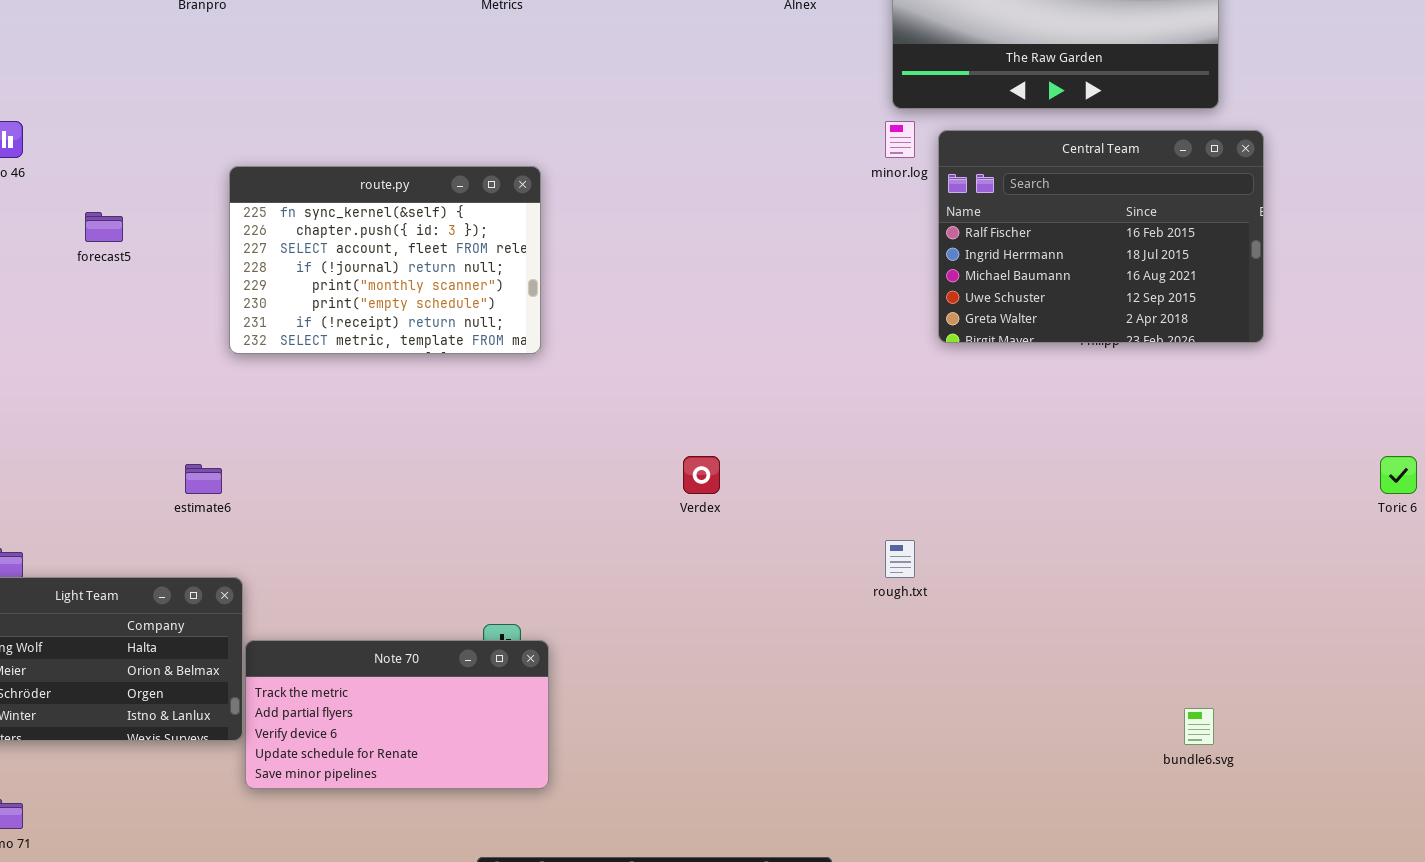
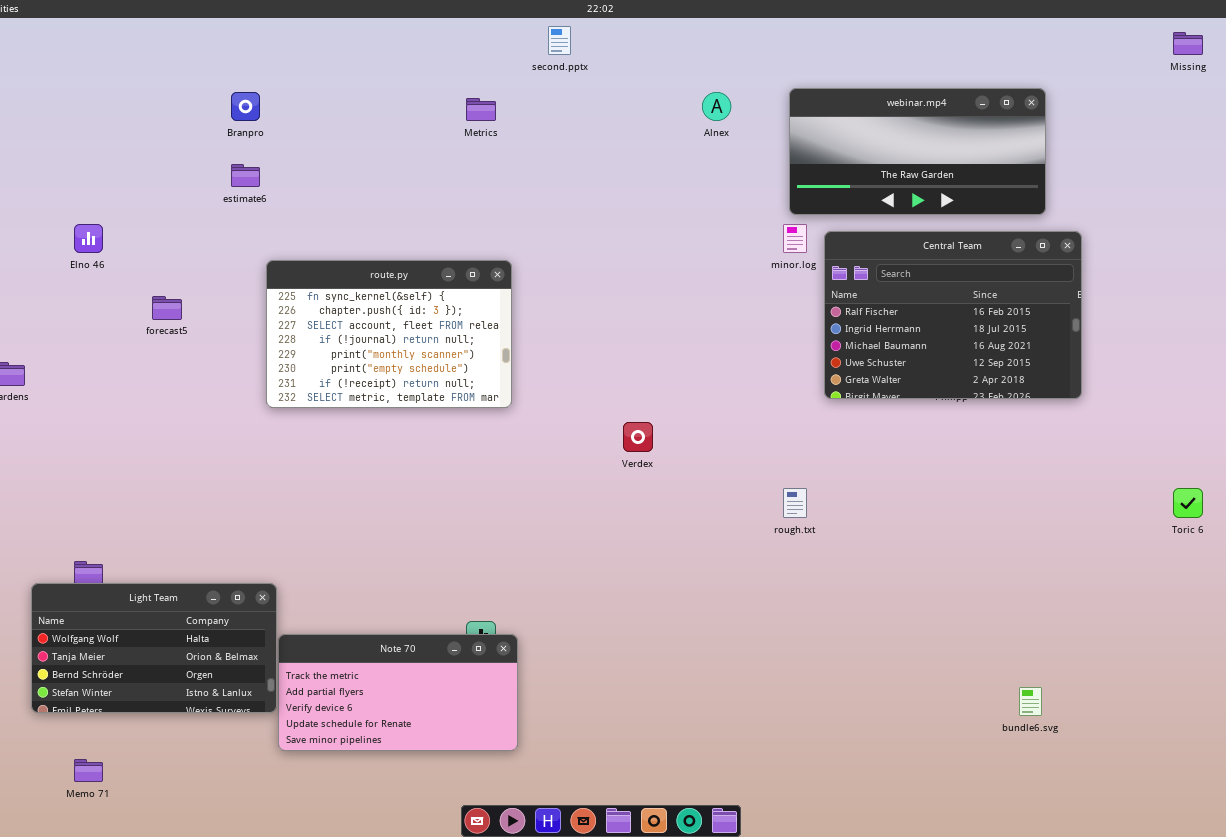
Verdex: [683,456,720,494] -> [623,422,653,452], moved
estimate6: [185,464,222,494] -> [231,164,260,187], moved
rough.txt: [885,540,915,578] -> [783,488,807,518], moved

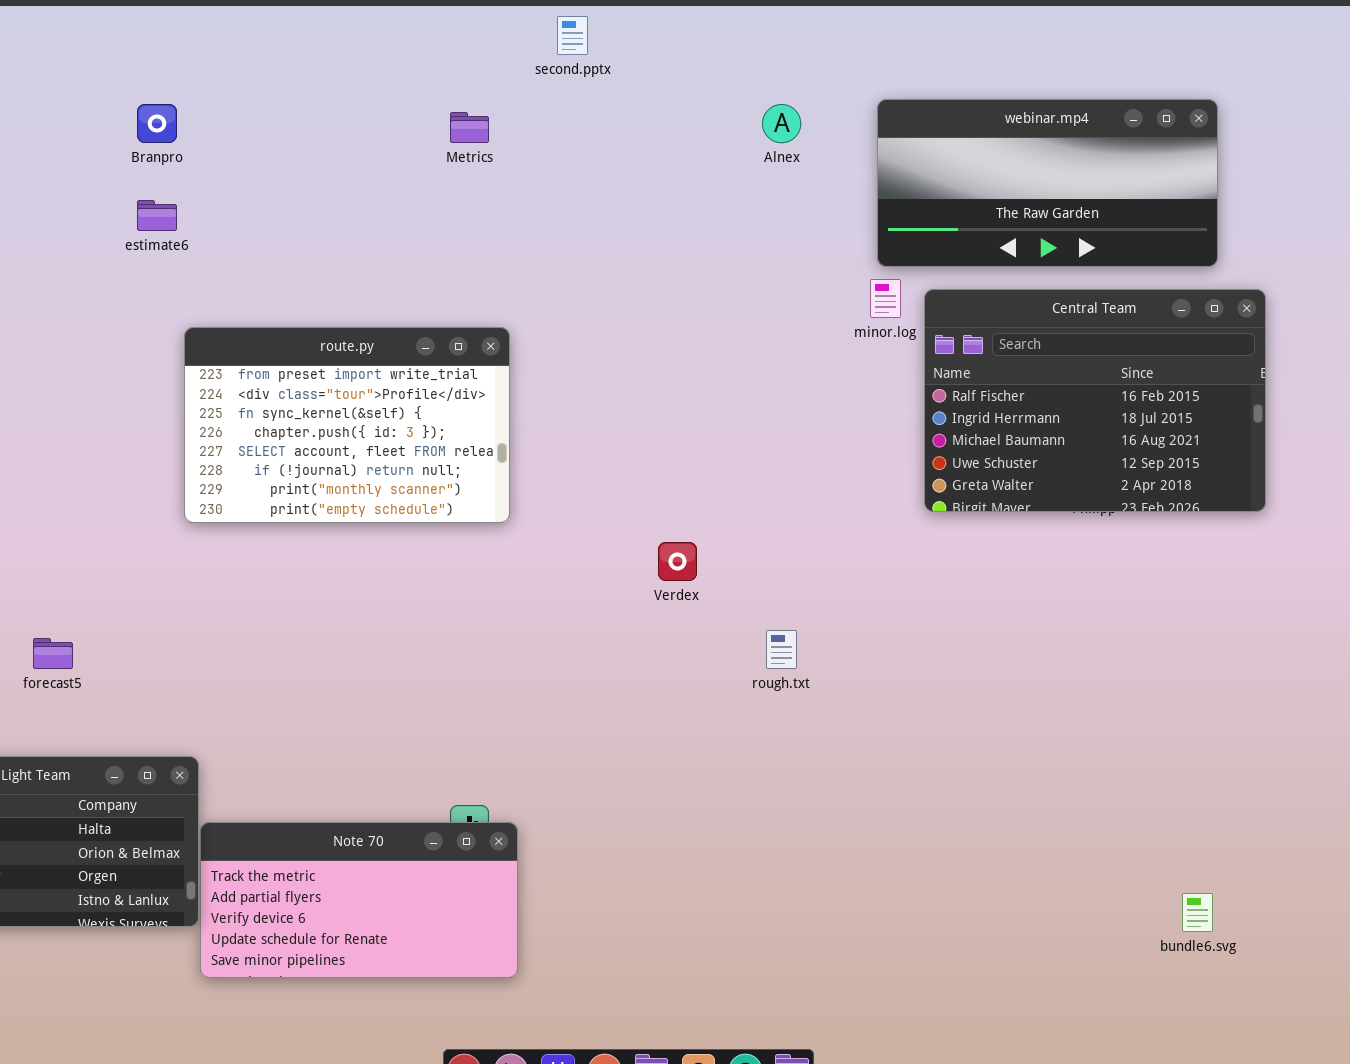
route.py: [266,260,512,408] -> [184,327,510,523], scrolled up 2 rows
forecast5: [152,296,182,320] -> [33,638,73,669], moved
rough.txt: [783,488,807,518] -> [766,630,797,669], moved

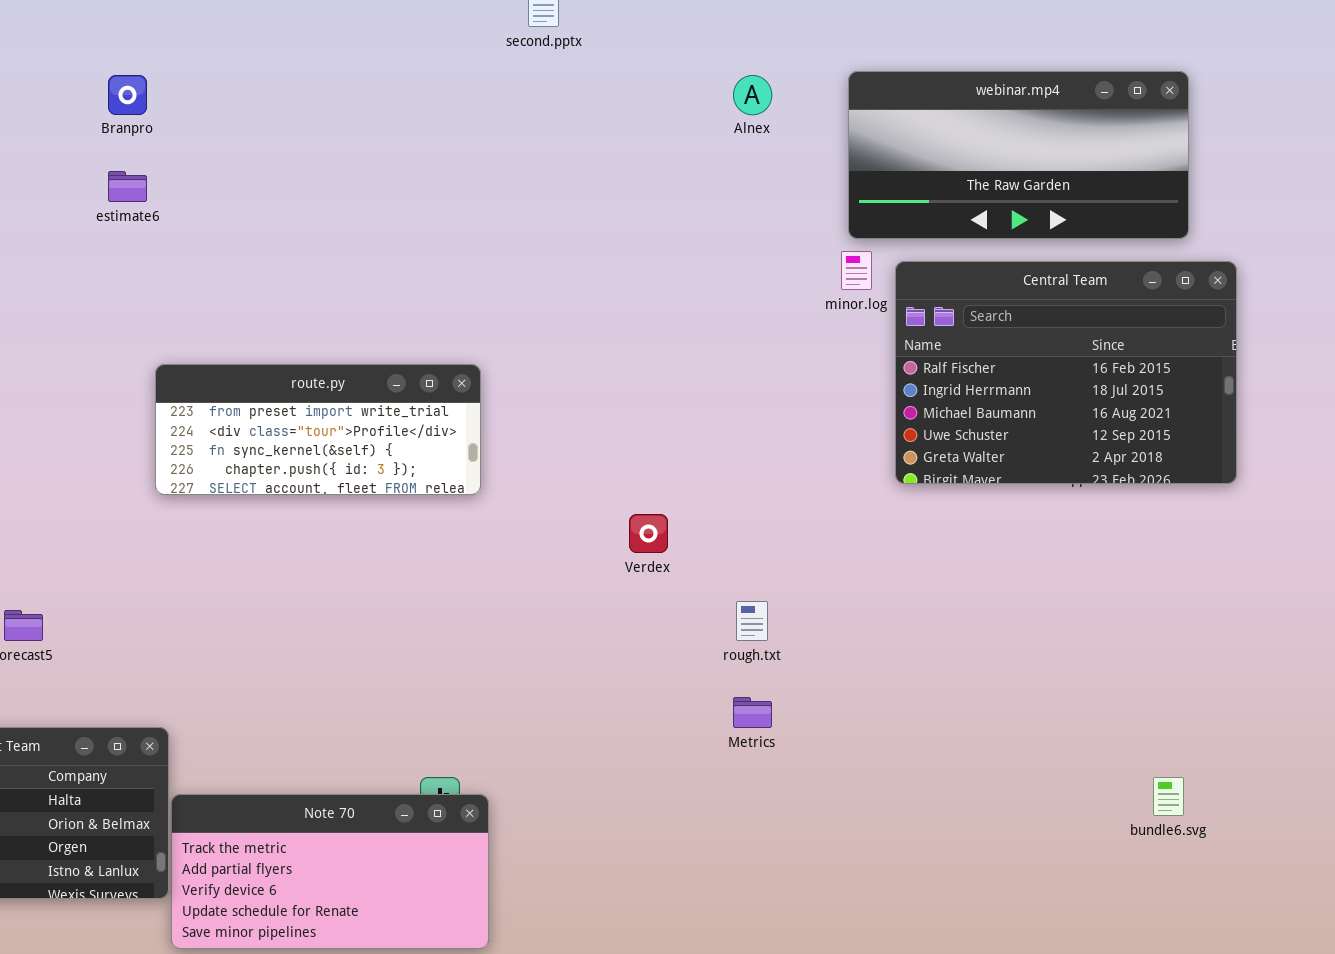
Metrics: [450,112,489,143] -> [733,697,772,728], moved
route.py: [184,327,510,523] -> [155,364,481,495], resized
bundle6.svg: [1182,893,1213,932] -> [1153,777,1184,816], moved

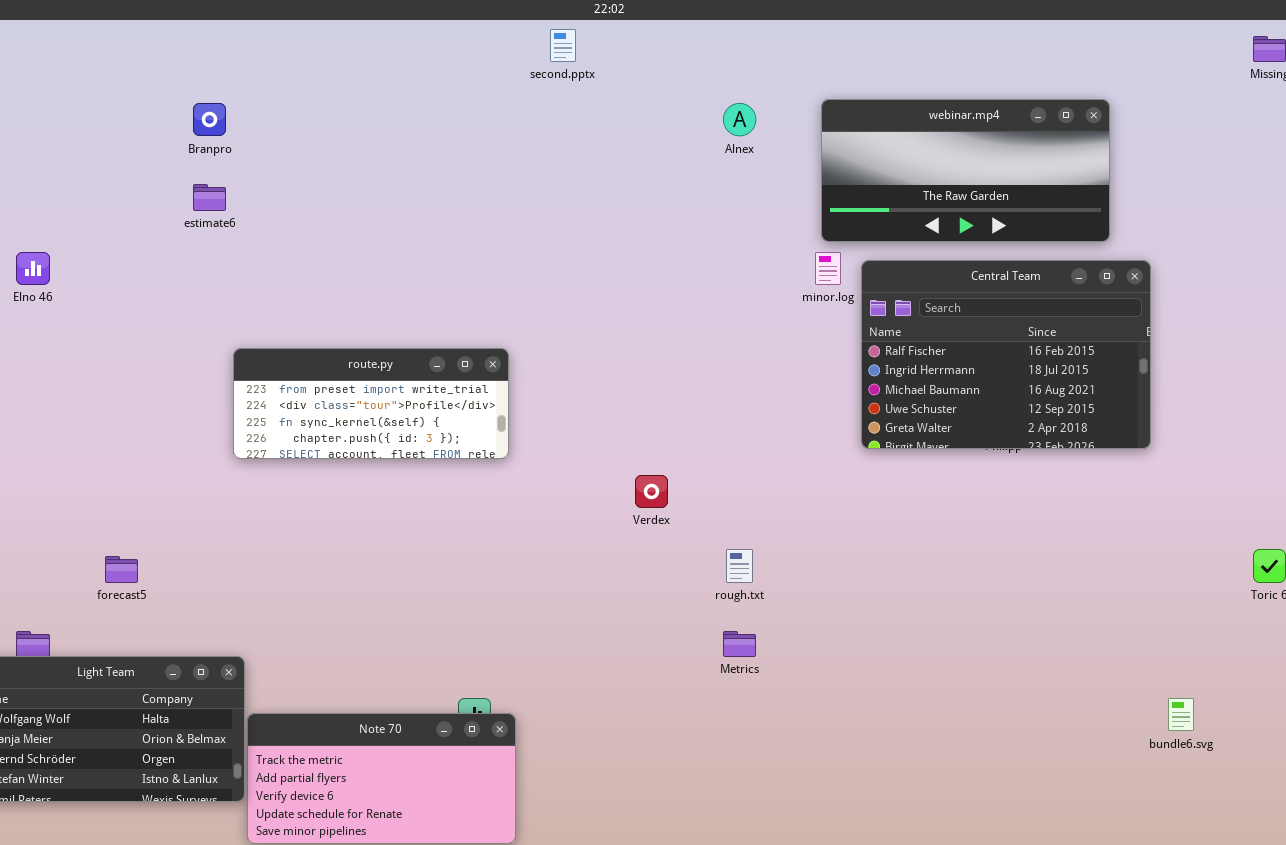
bundle6.svg: [1153,777,1184,816] -> [1168,698,1194,731], moved

